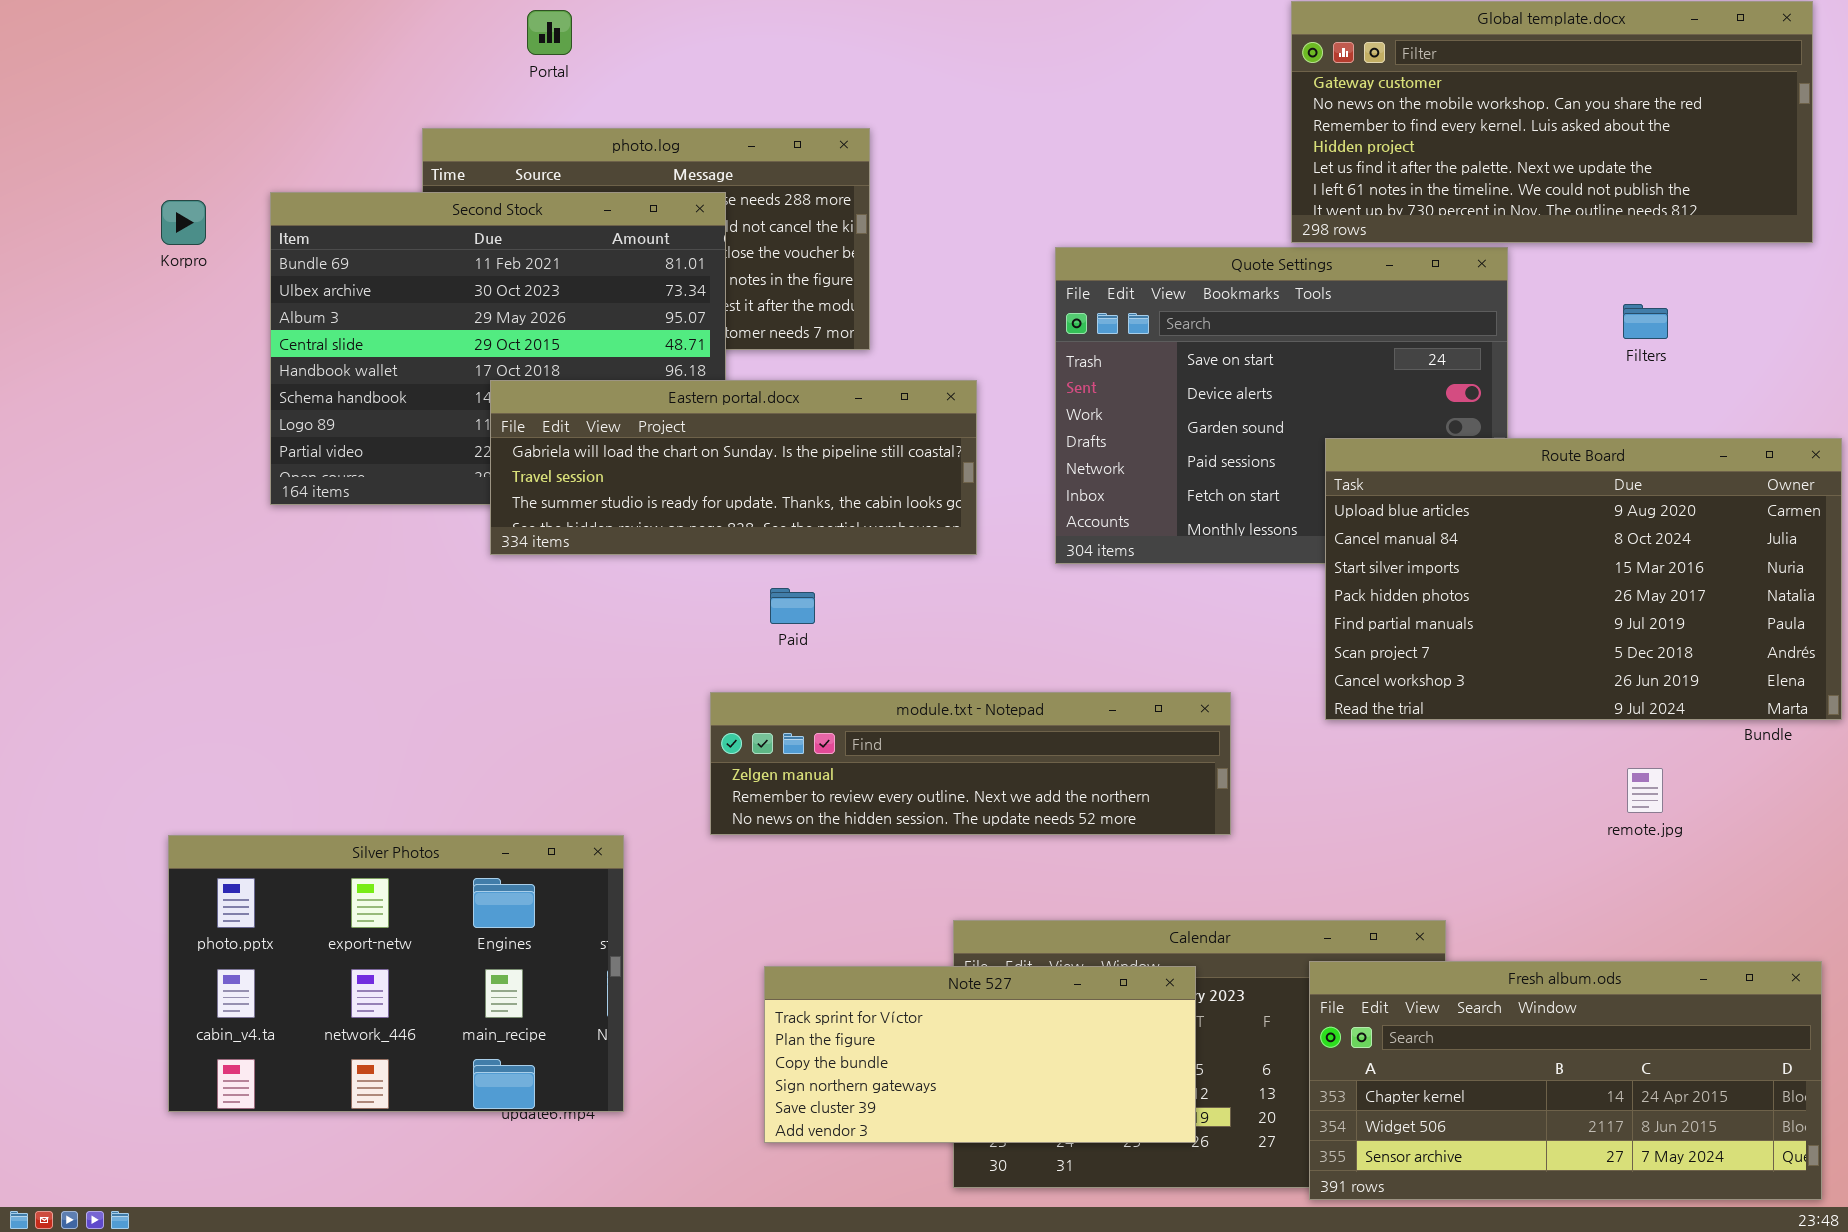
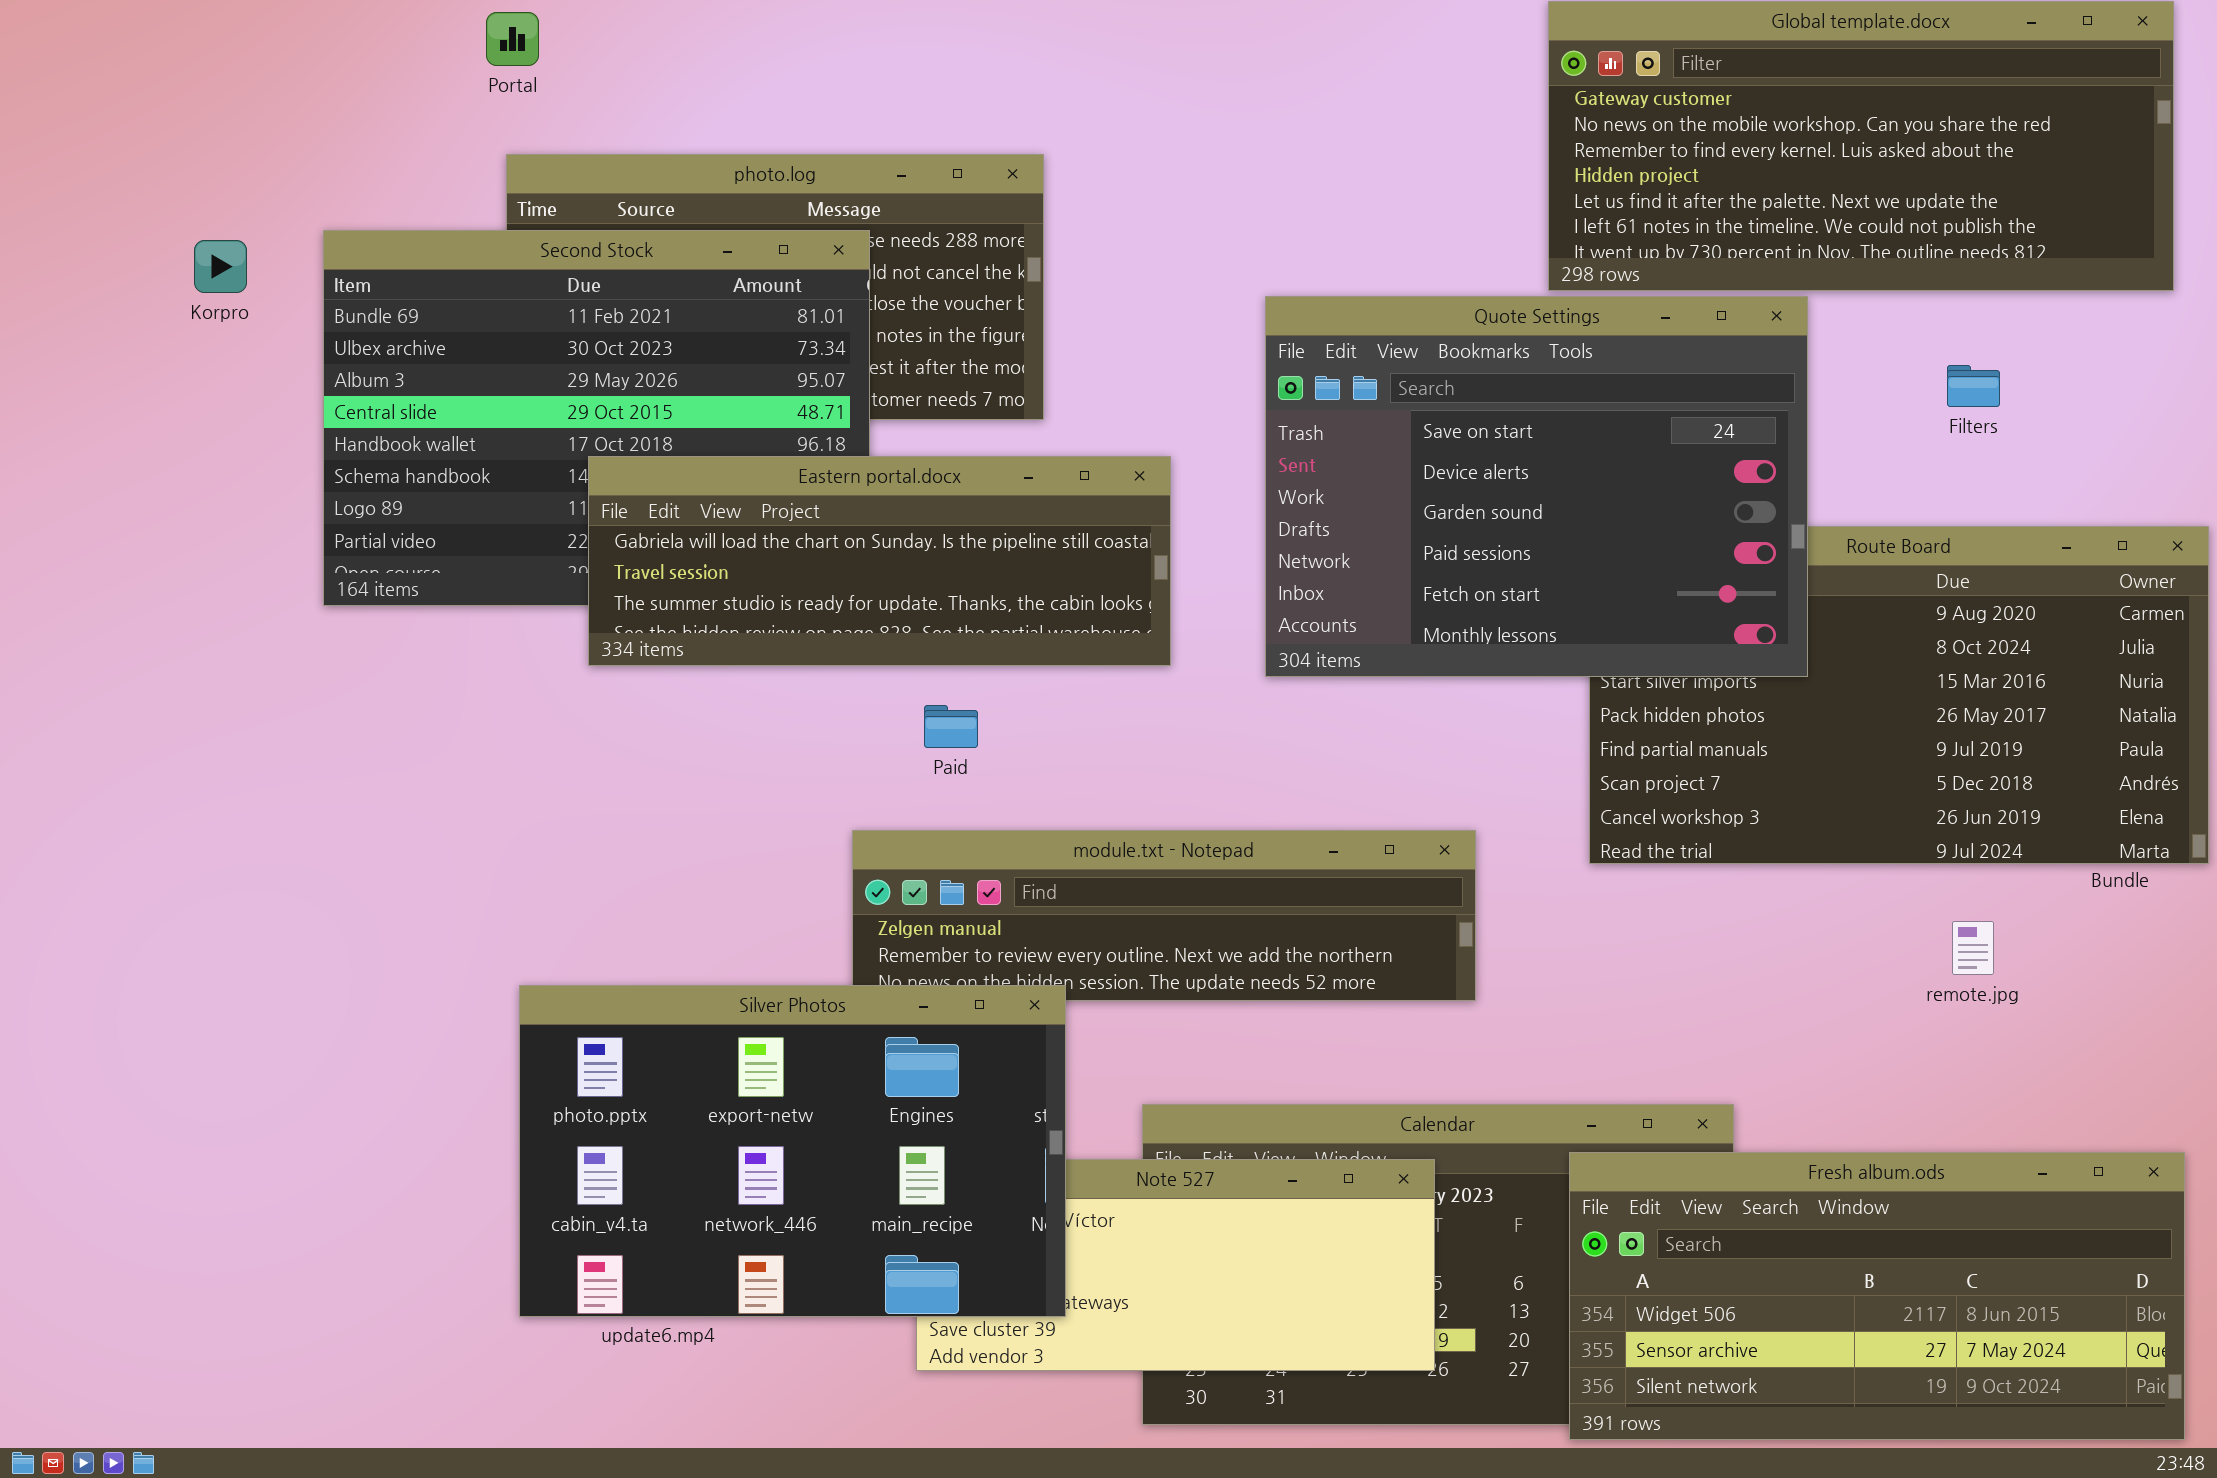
Portal: [527,10,572,55] -> [486,12,539,66], moved
Quote Settings: [1055,247,1508,564] -> [1265,296,1808,677], raised
Silver Photos: [168,835,624,1112] -> [519,985,1066,1317], moved
Fresh album.ods: [1309,961,1822,1200] -> [1569,1152,2185,1440], scrolled down 1 row

